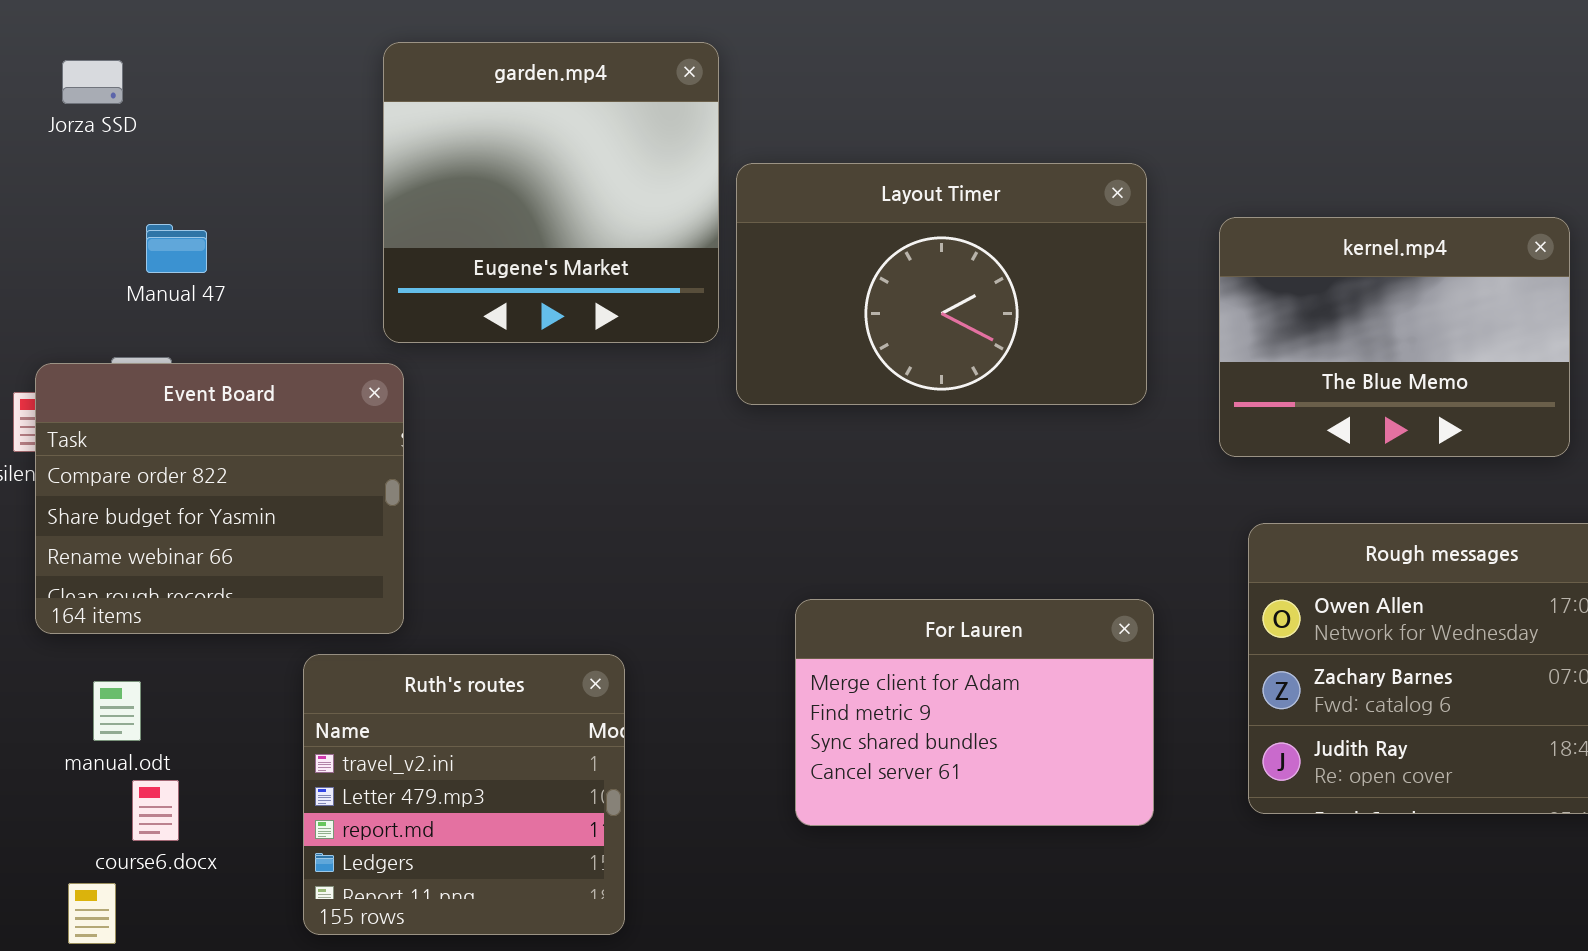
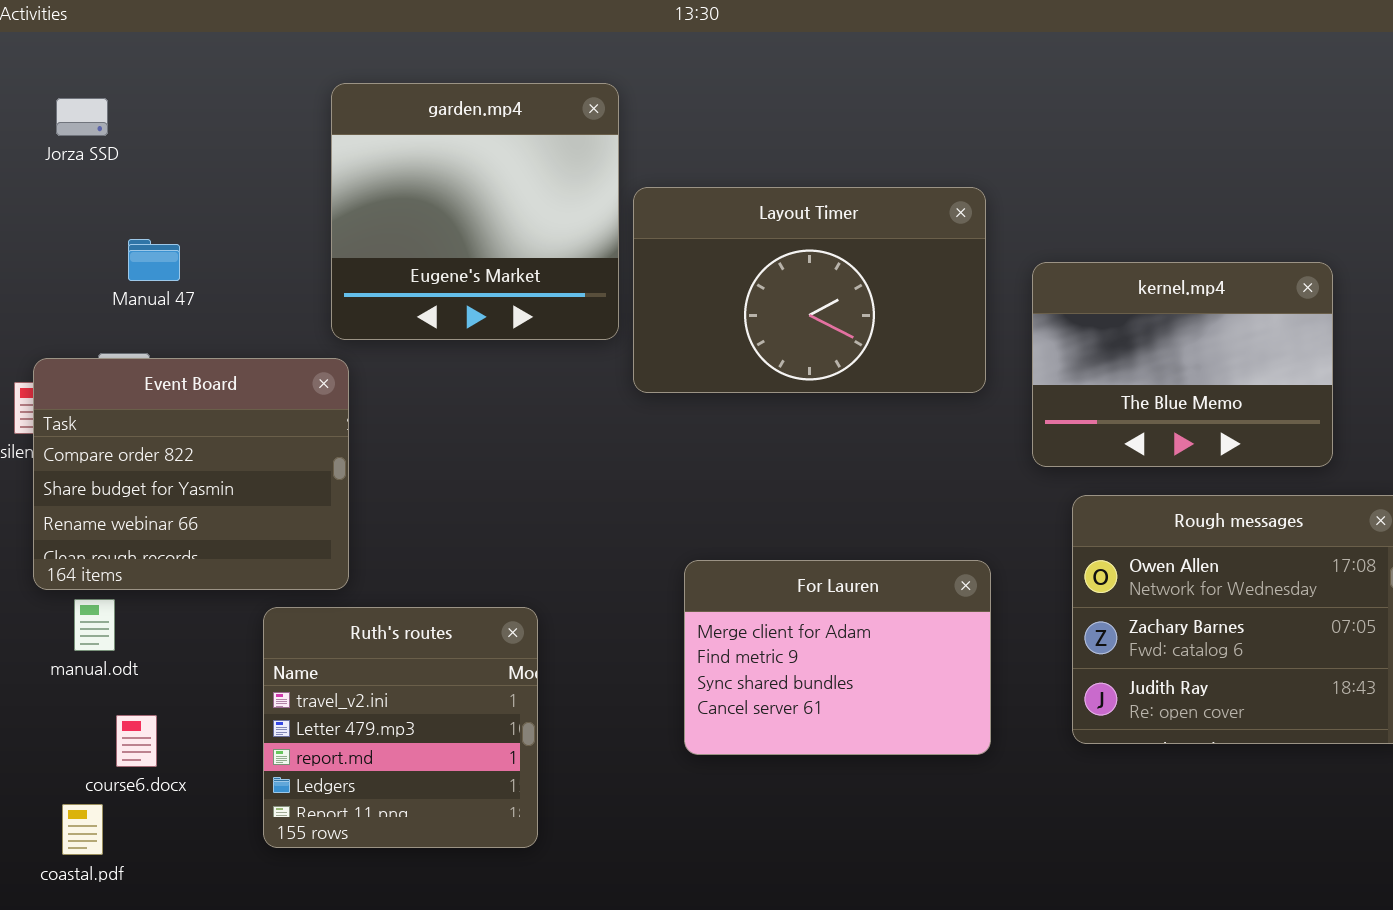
kernel.mp4: [1219,217,1570,457] -> [1032,262,1333,467], moved
manual.odt: [93,681,141,741] -> [74,599,115,651], moved

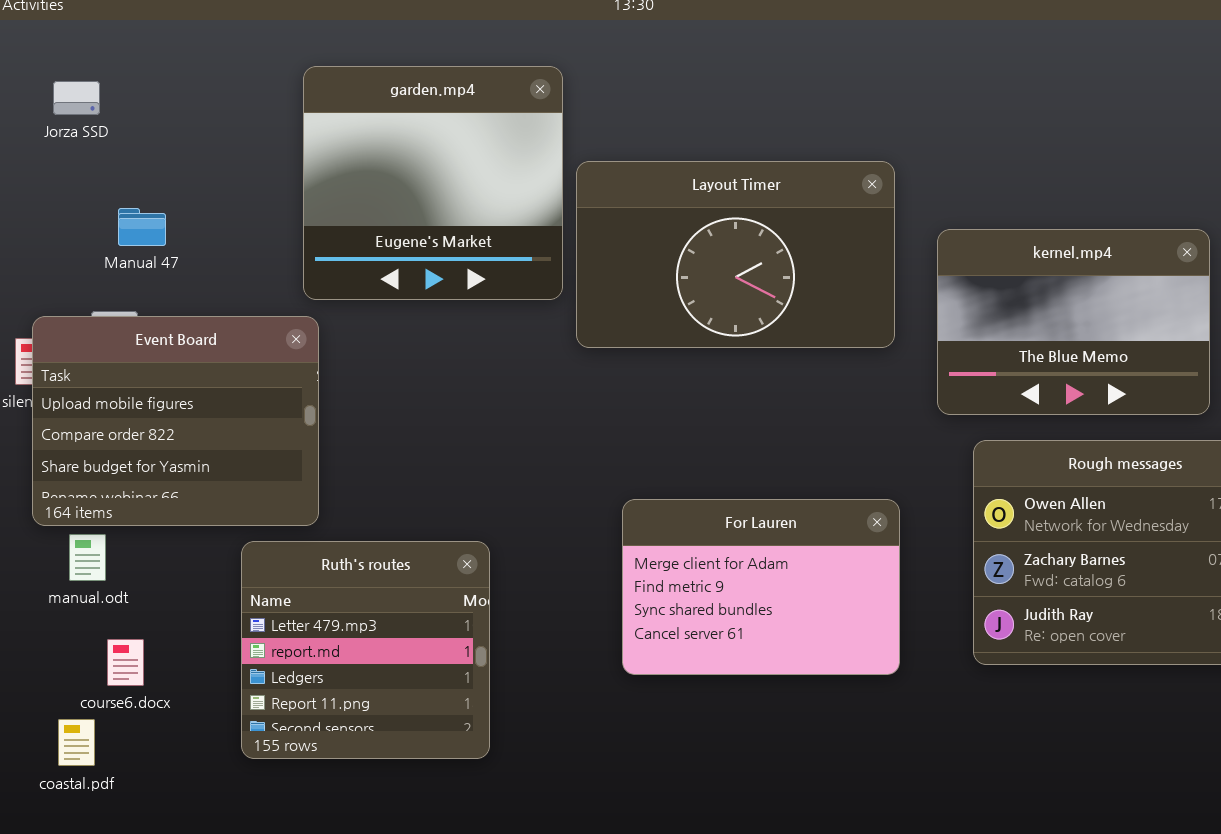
Event Board: [33,358,349,590] -> [32,316,319,526], scrolled up 1 row
Ruth's routes: [263,607,538,848] -> [241,541,490,759], scrolled down 1 row

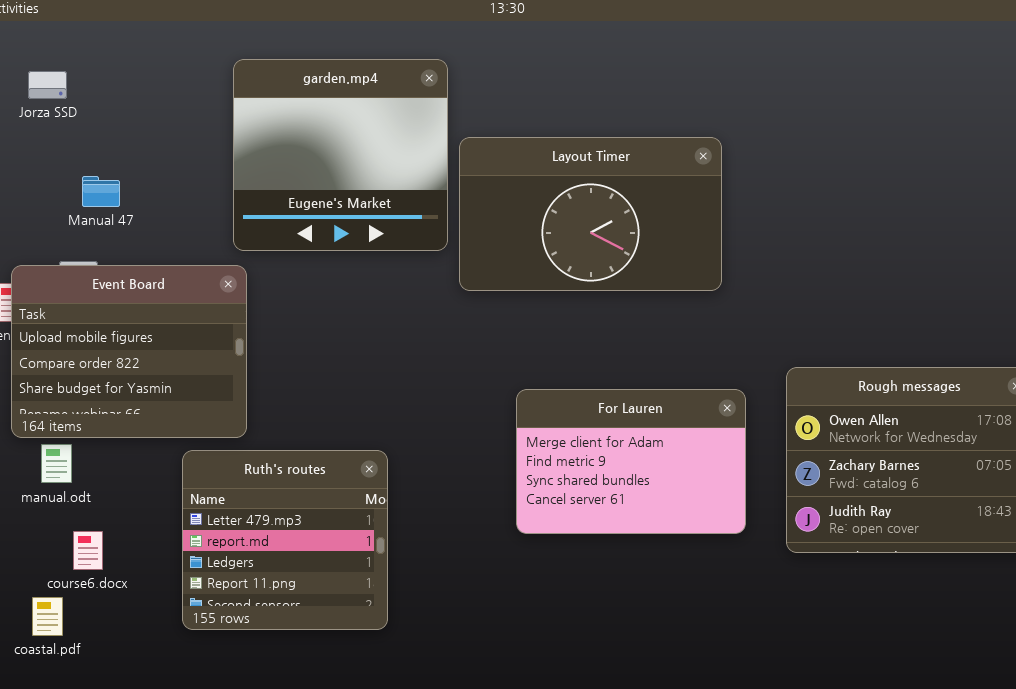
kernel.mp4: [937,229,1210,415] -> none, closed
For Lauren: [622,499,900,675] -> [516,389,746,534], moved

